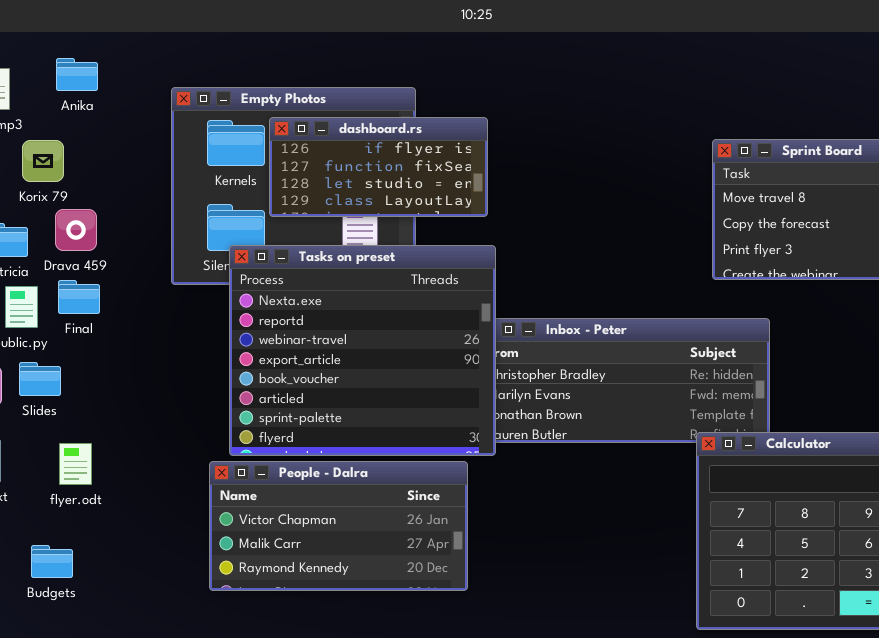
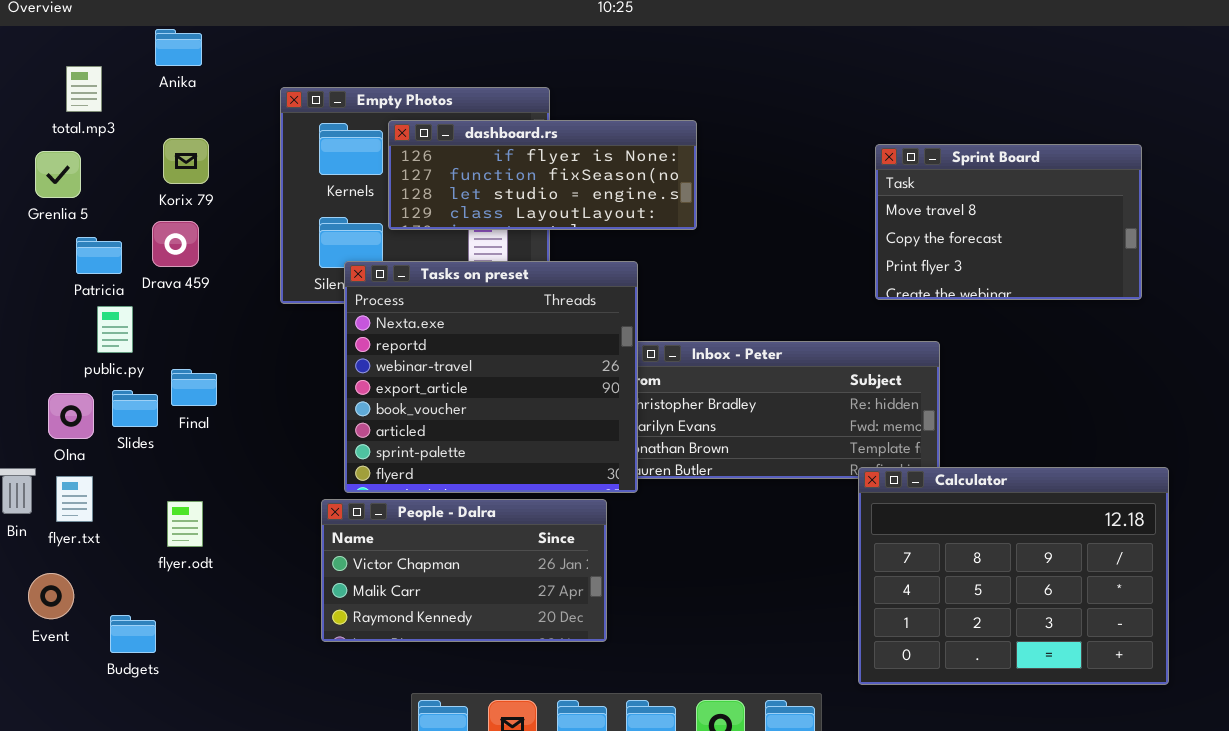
Anika: [56,58,98,91] -> [155,29,202,66], moved
dashboard.rs: [269,117,488,217] -> [388,120,697,230], resized
Korix 79: [22,140,64,182] -> [163,138,209,184], moved
Final: [58,280,100,314] -> [171,369,217,406], moved
flyer.odt: [59,443,92,485] -> [167,501,203,547], moved
Budgets: [31,545,73,578] -> [110,615,156,653], moved

